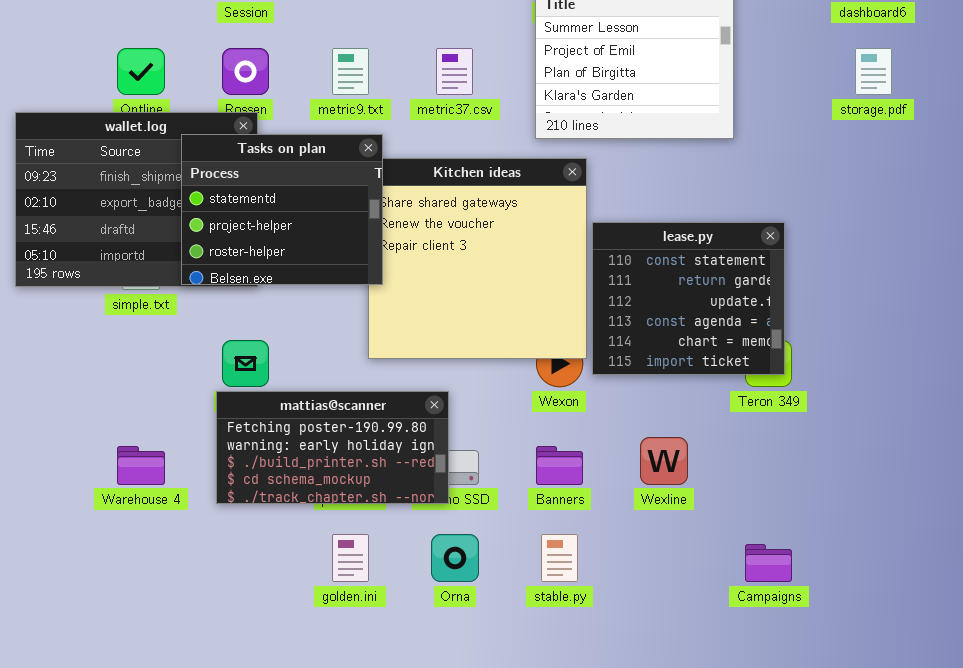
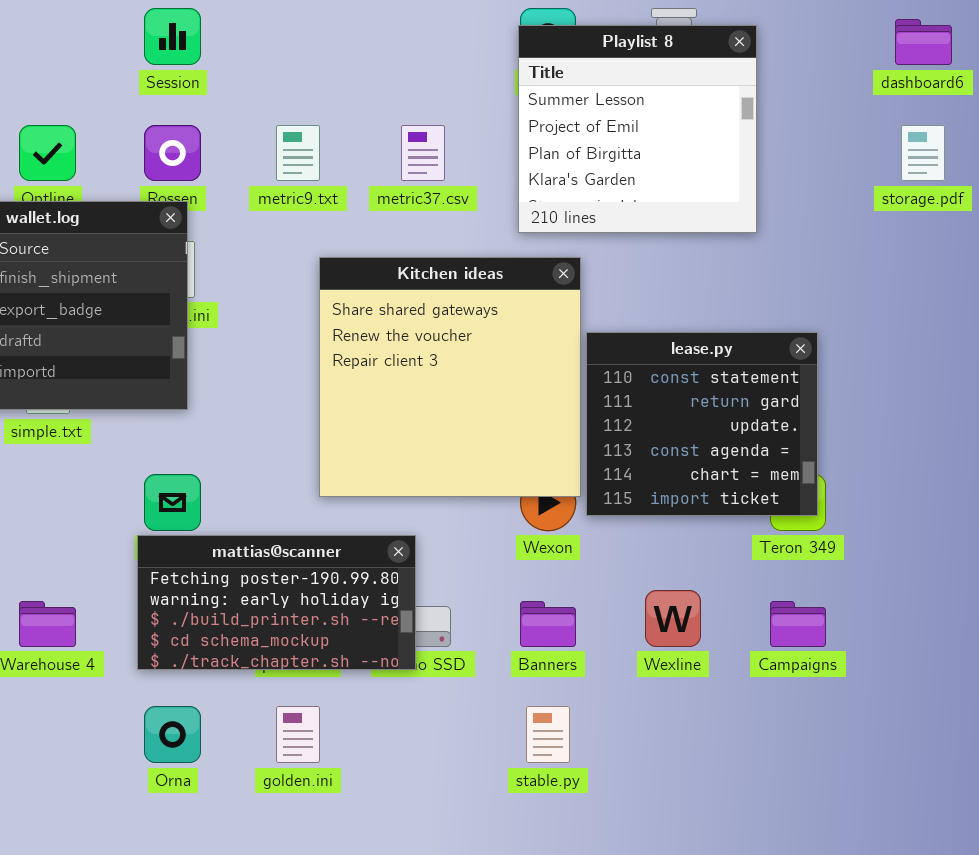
Tasks on plan: [181,134,383,285] -> none, closed
Orna: [431,534,479,582] -> [144,706,201,763], moved
Campaigns: [745,544,792,582] -> [770,601,826,647], moved

